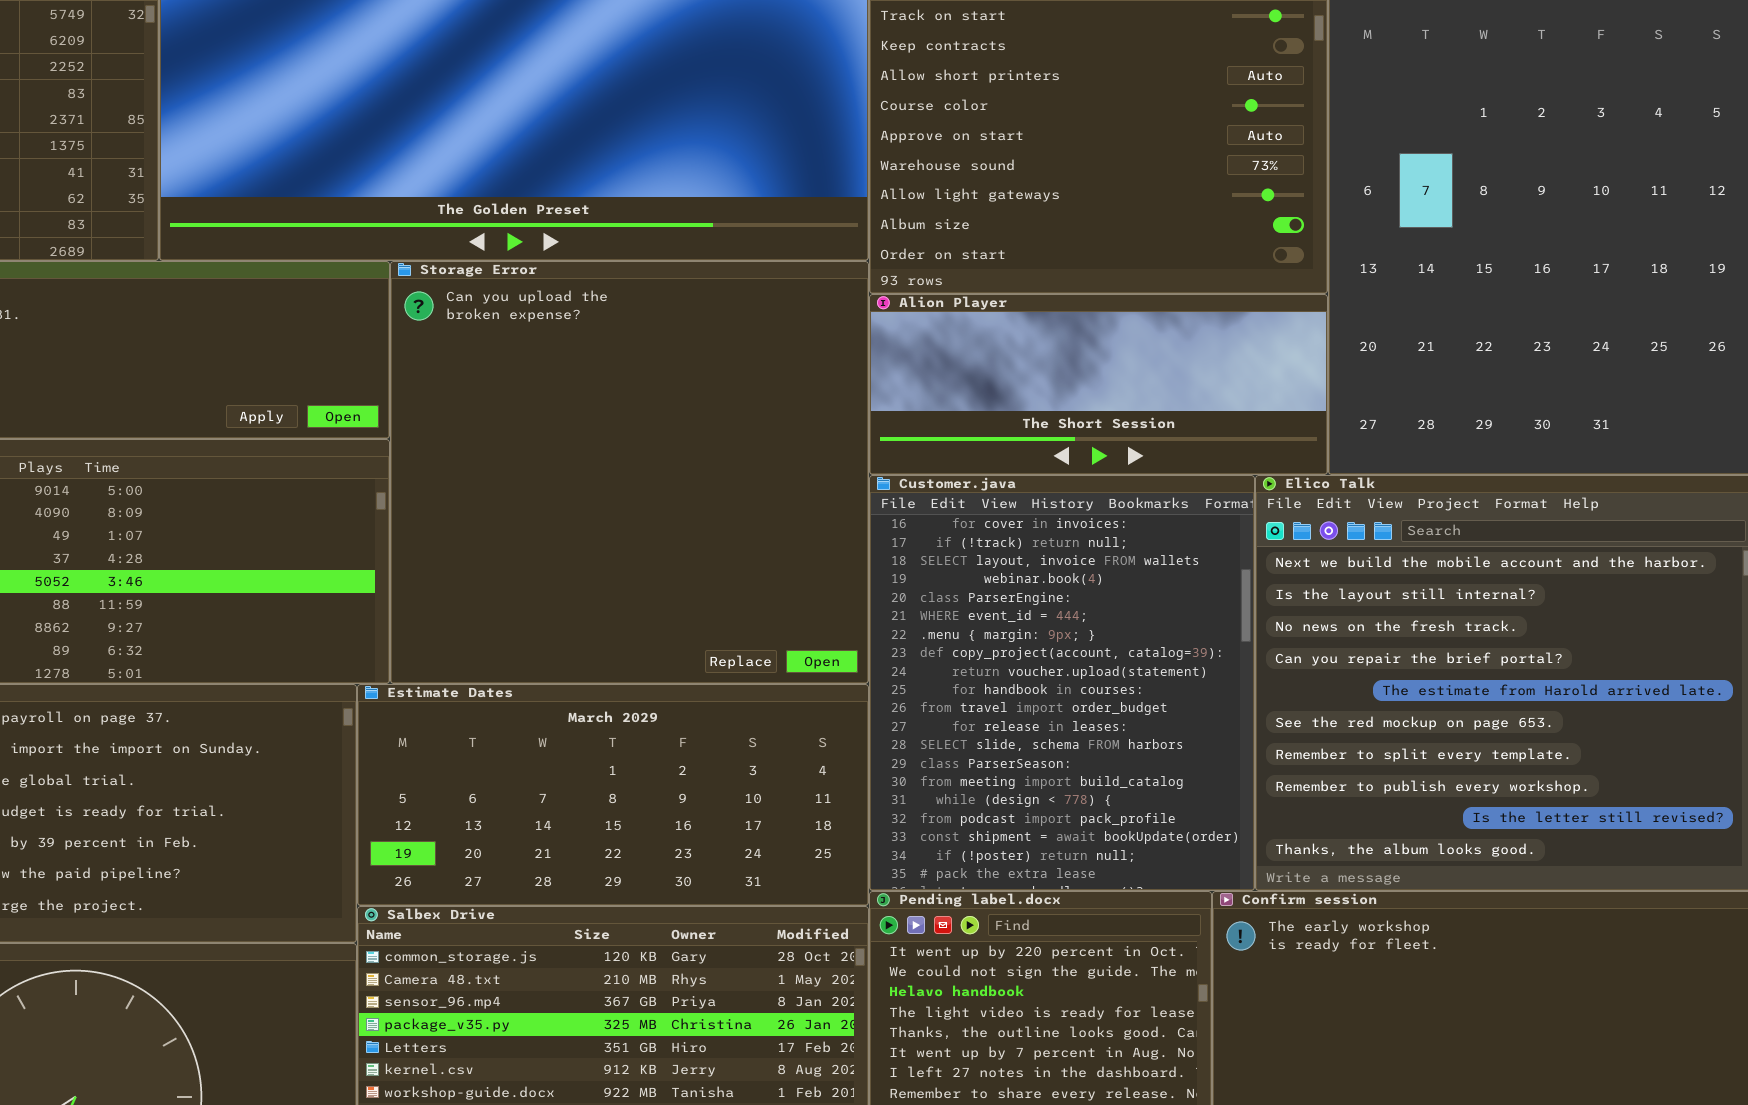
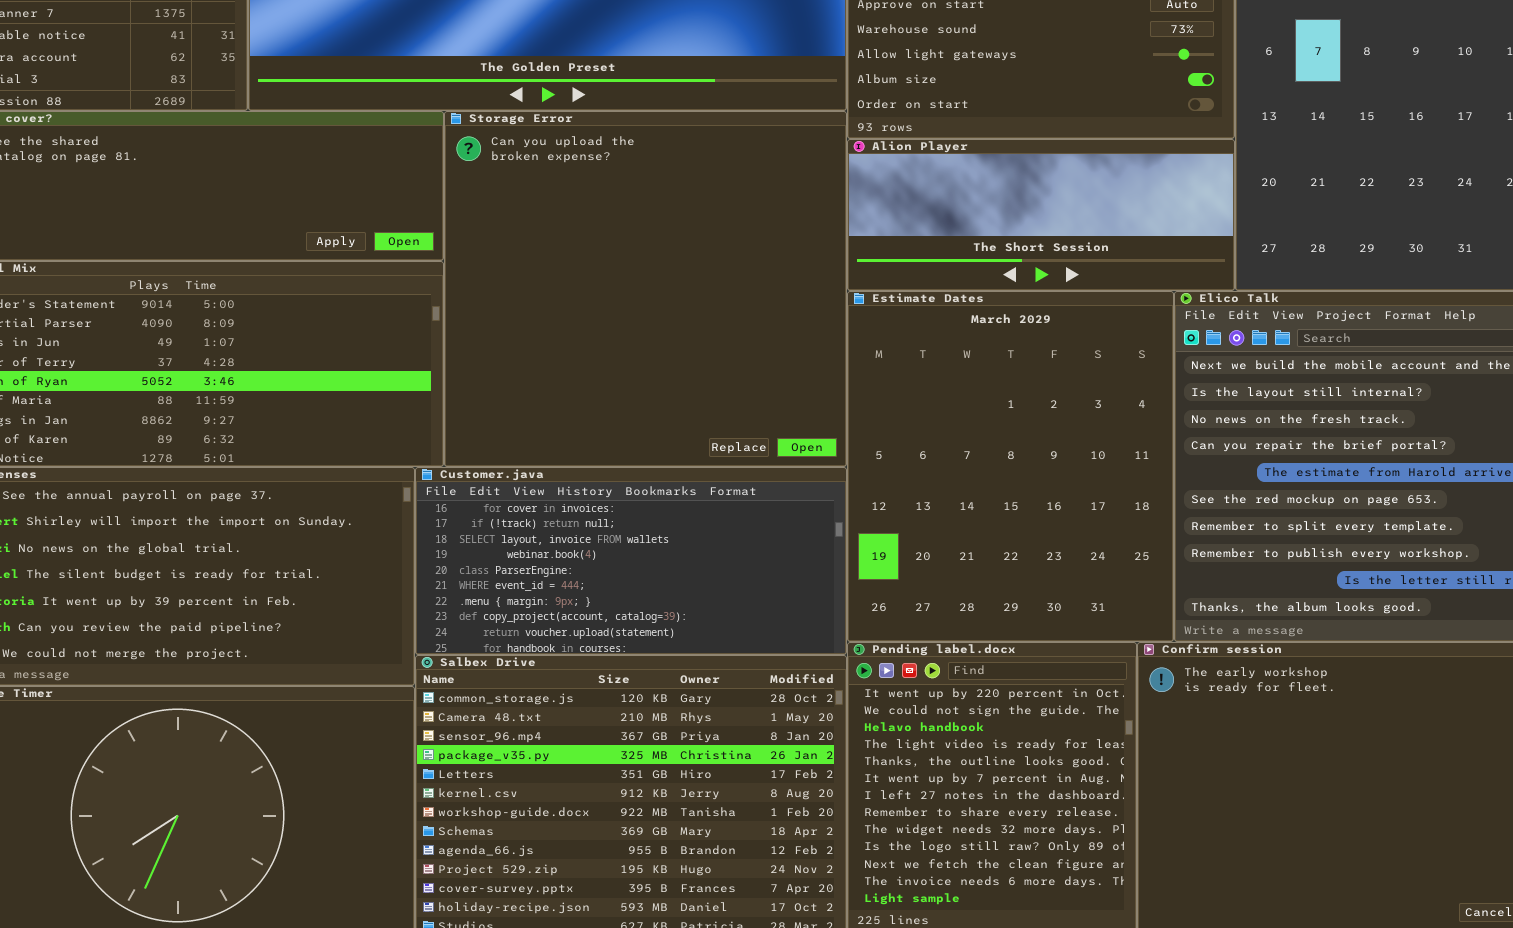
Customer.java: [869,475,1255,891] -> [415,467,847,655], moved, resized
Estimate Dates: [357,684,869,906] -> [847,291,1174,642], moved, resized

